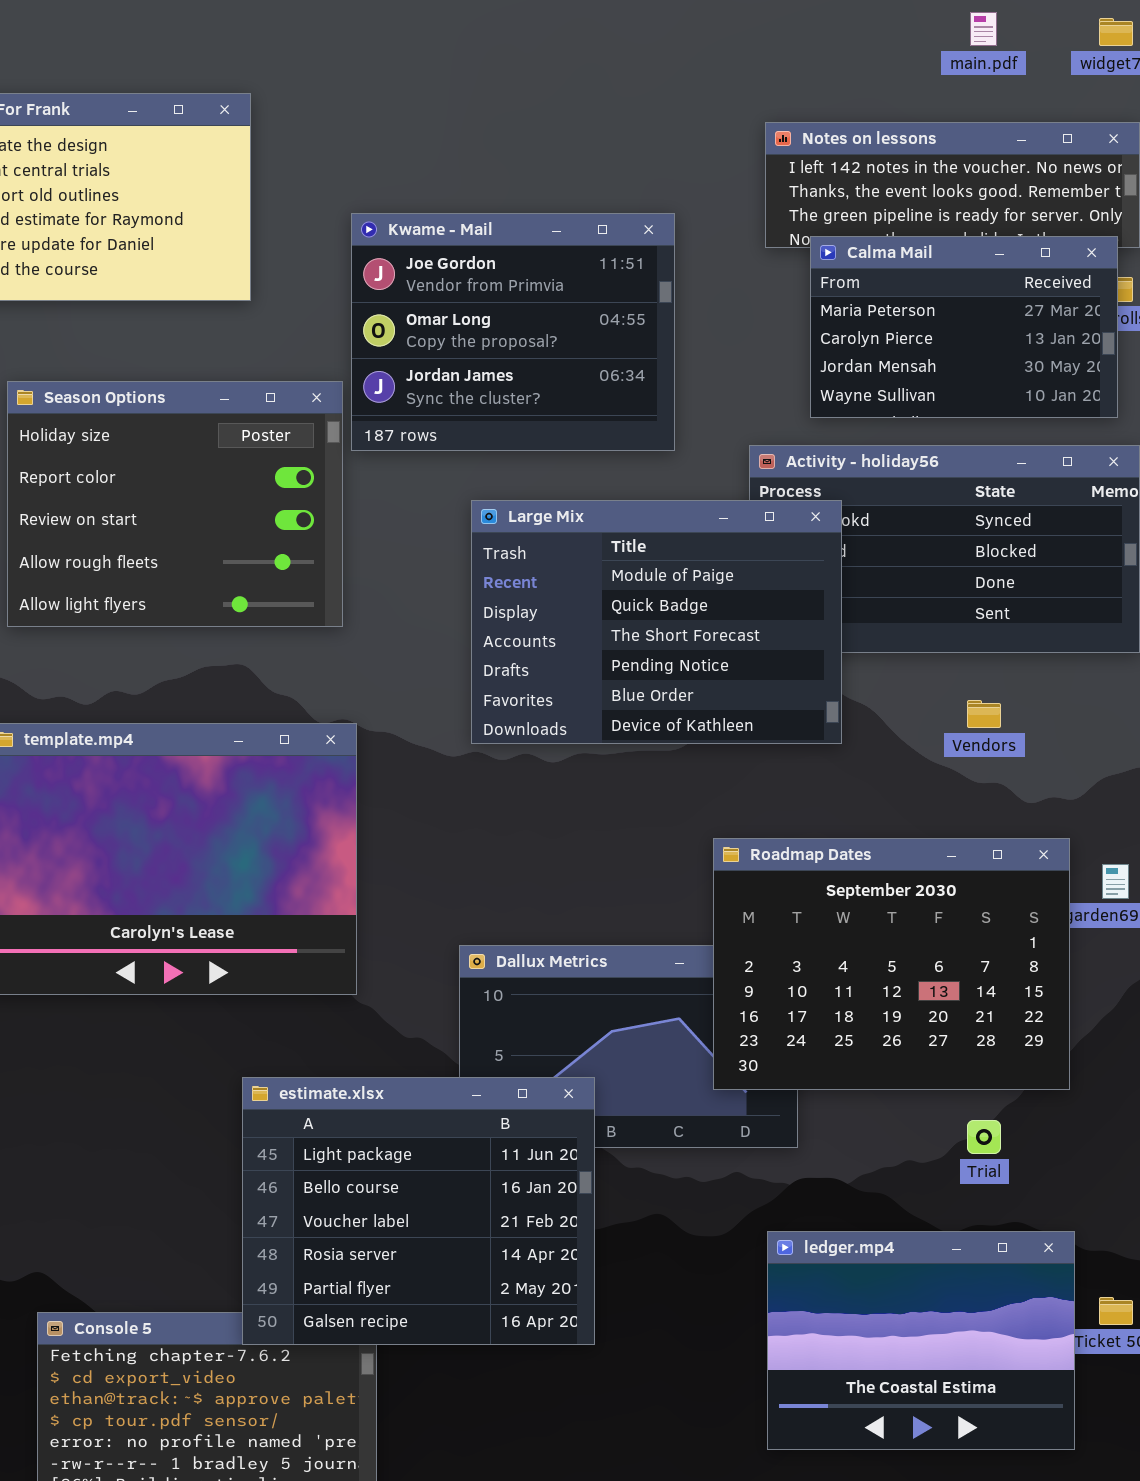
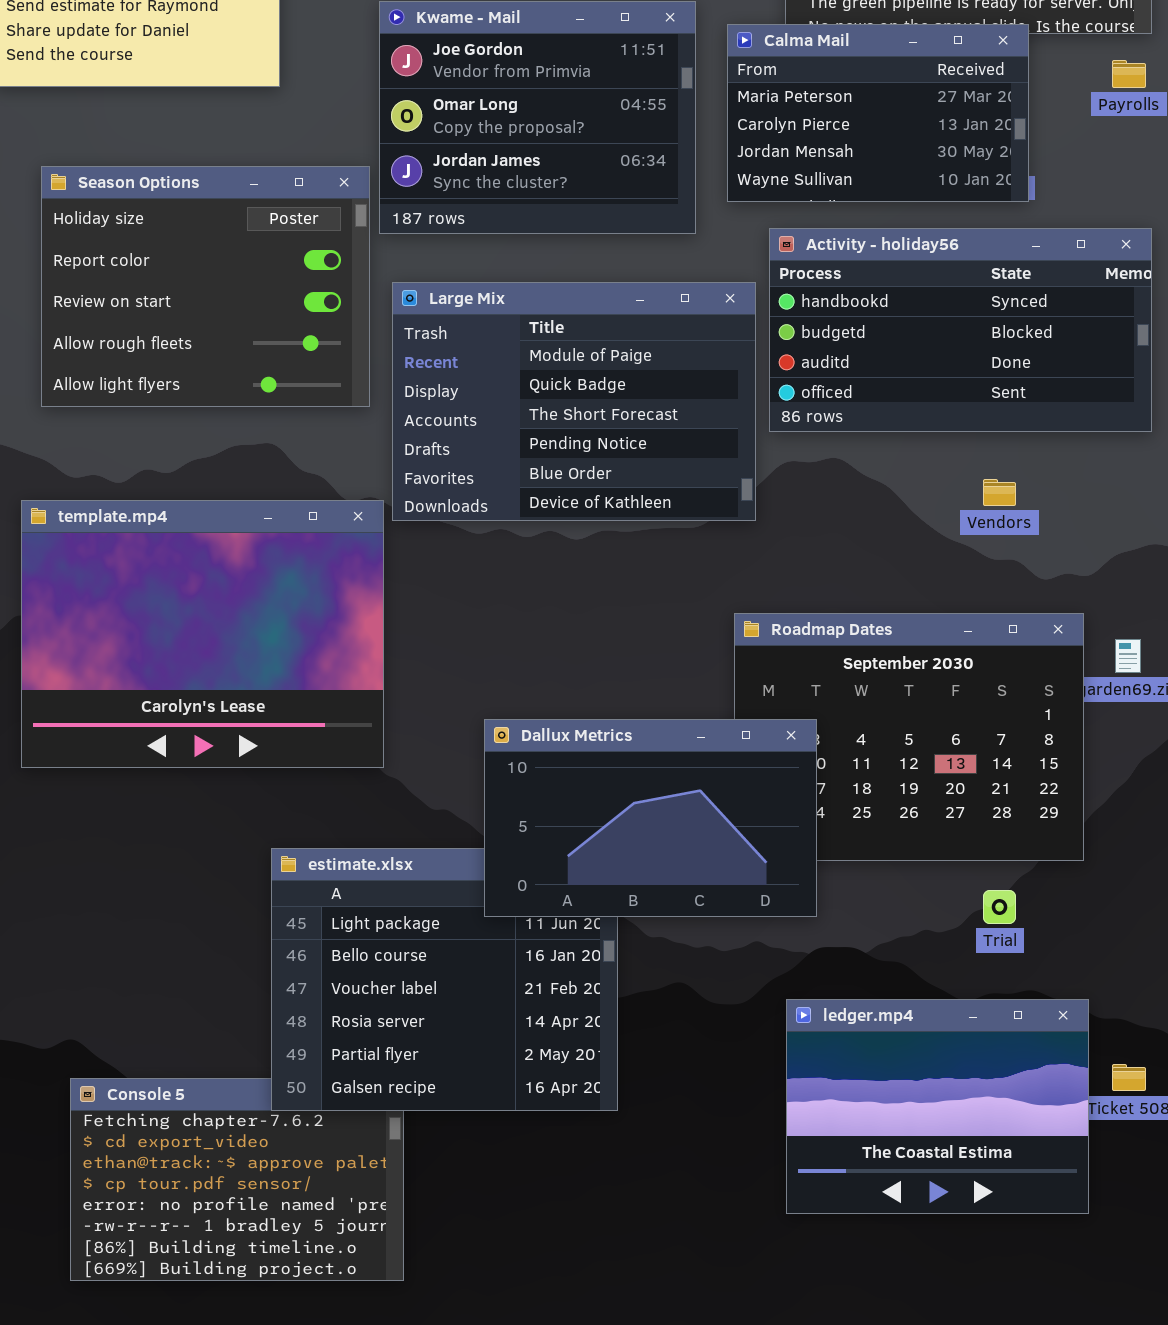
Calma Mail: [810,236,1118,418] -> [727,24,1029,202], moved
Large Mix: [471,500,842,744] -> [392,282,756,521], moved
Dallux Metrics: [459,945,798,1148] -> [484,719,817,917], raised

